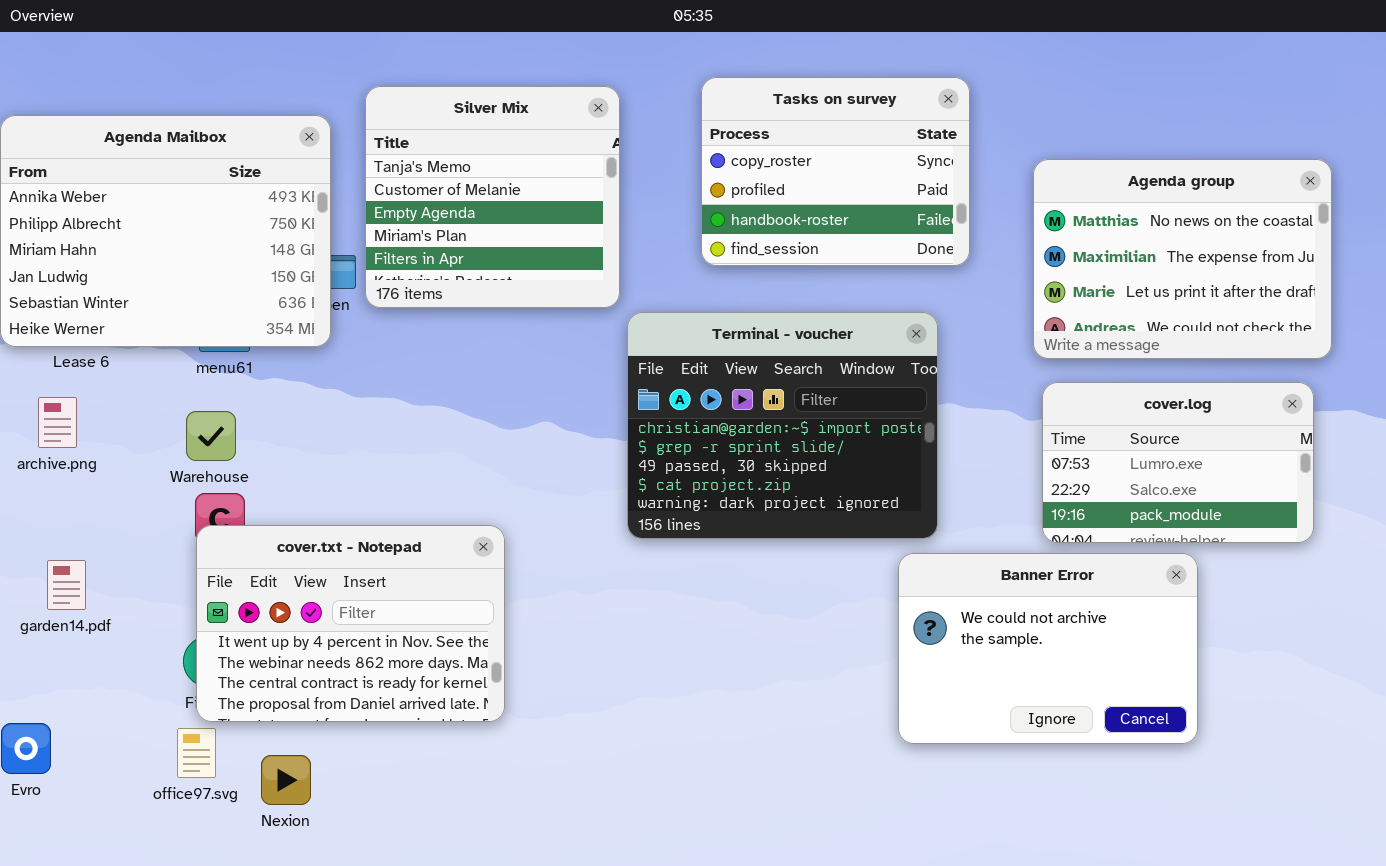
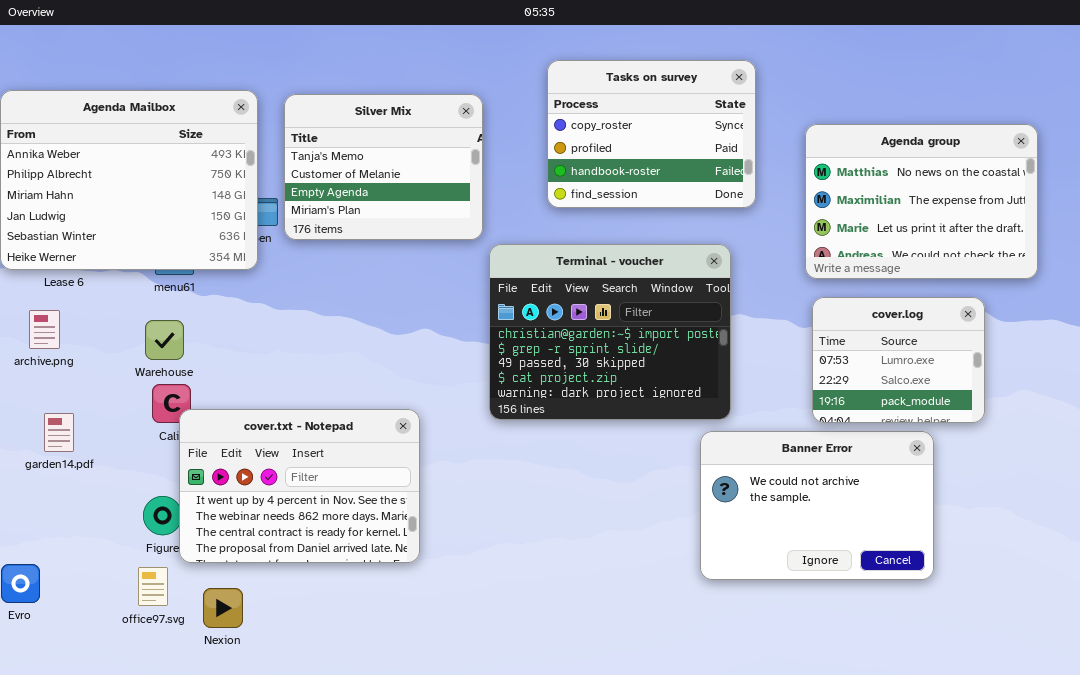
Silver Mix: [365,86,620,308] -> [284,94,483,240], resized
cover.log: [1042,382,1314,543] -> [812,297,985,423], resized
cover.txt - Notepad: [196,525,505,722] -> [179,409,420,563], moved
garden14.pdf: [47,560,86,610] -> [44,413,74,452], moved

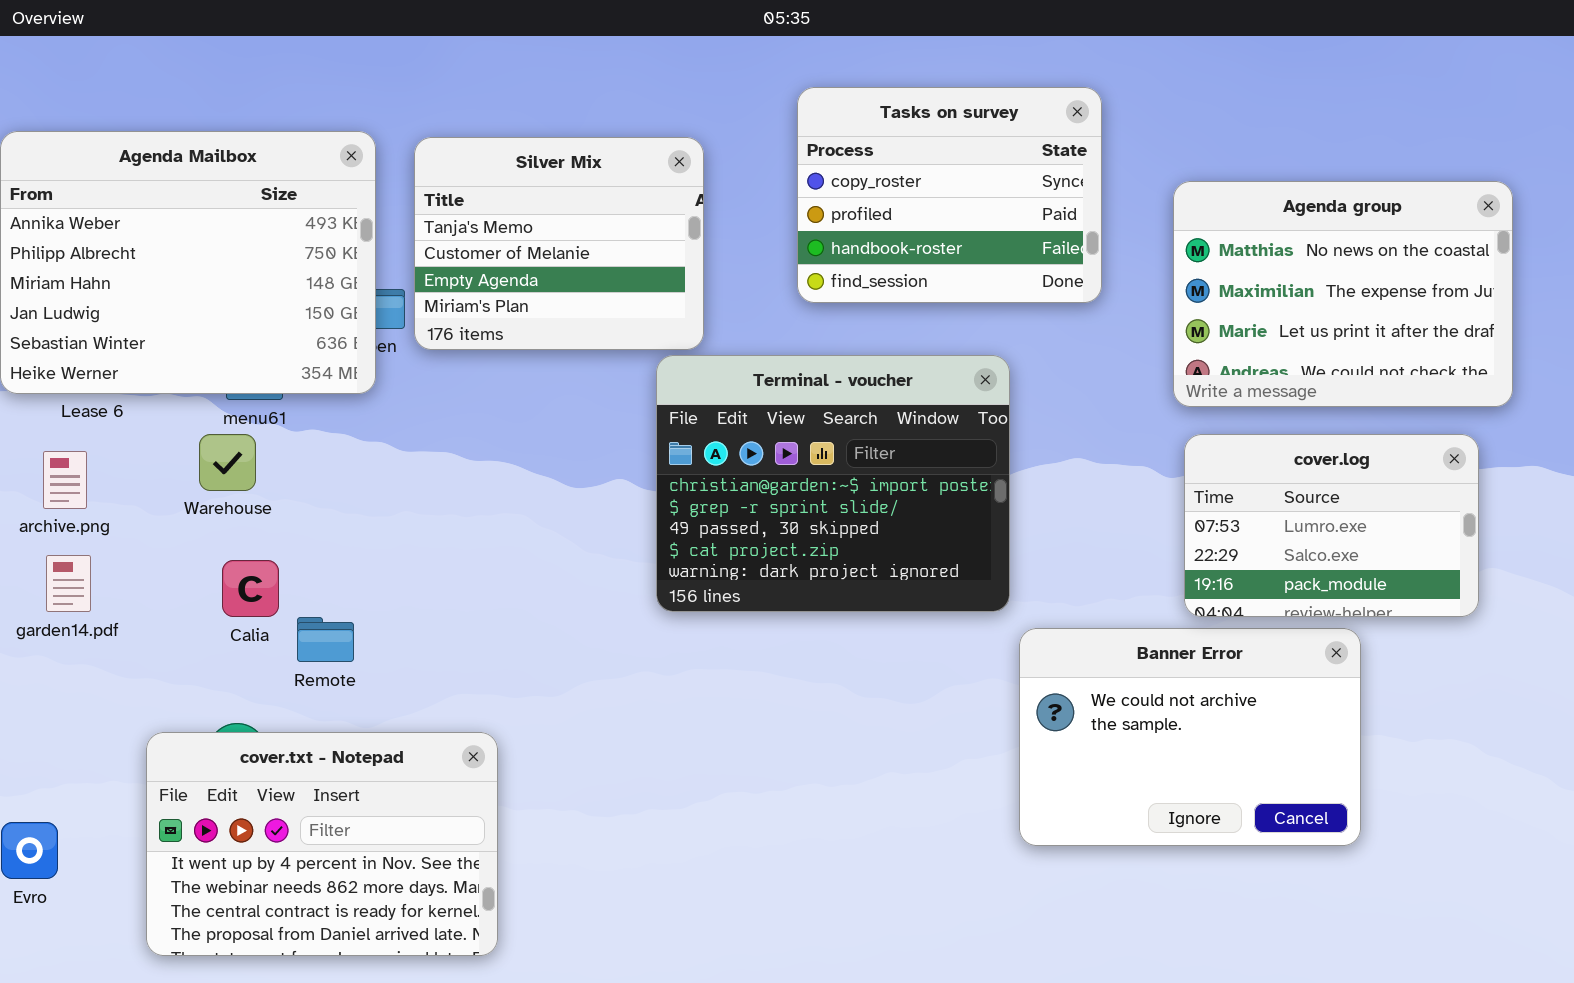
Terminal - voucher: [489,244,731,420] -> [656,355,1010,612], moved
cover.log: [812,297,985,423] -> [1184,434,1479,617], resized
Warehouse: [145,320,184,360] -> [199,434,256,491], moved
cover.txt - Notepad: [179,409,420,563] -> [146,732,498,956], moved
garden14.pdf: [44,413,74,452] -> [46,555,91,612], moved

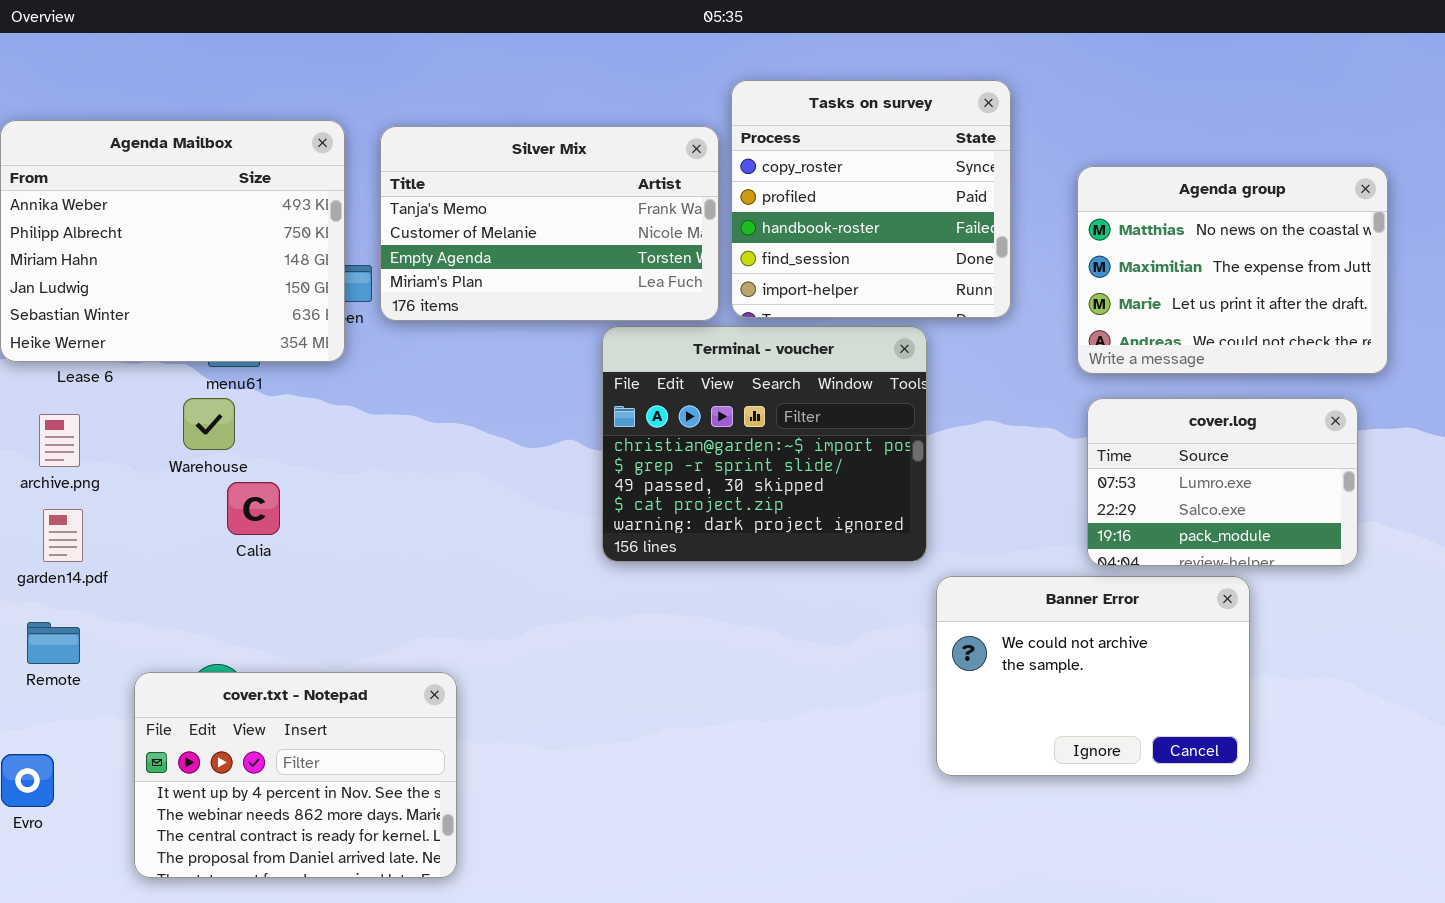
Tasks on survey: [797,87,1102,303] -> [731,80,1011,318], resized
Silver Mix: [414,137,704,350] -> [380,126,719,321], resized
Calia: [222,560,279,617] -> [227,482,280,535], moved
Remote: [297,617,354,662] -> [27,622,80,664], moved

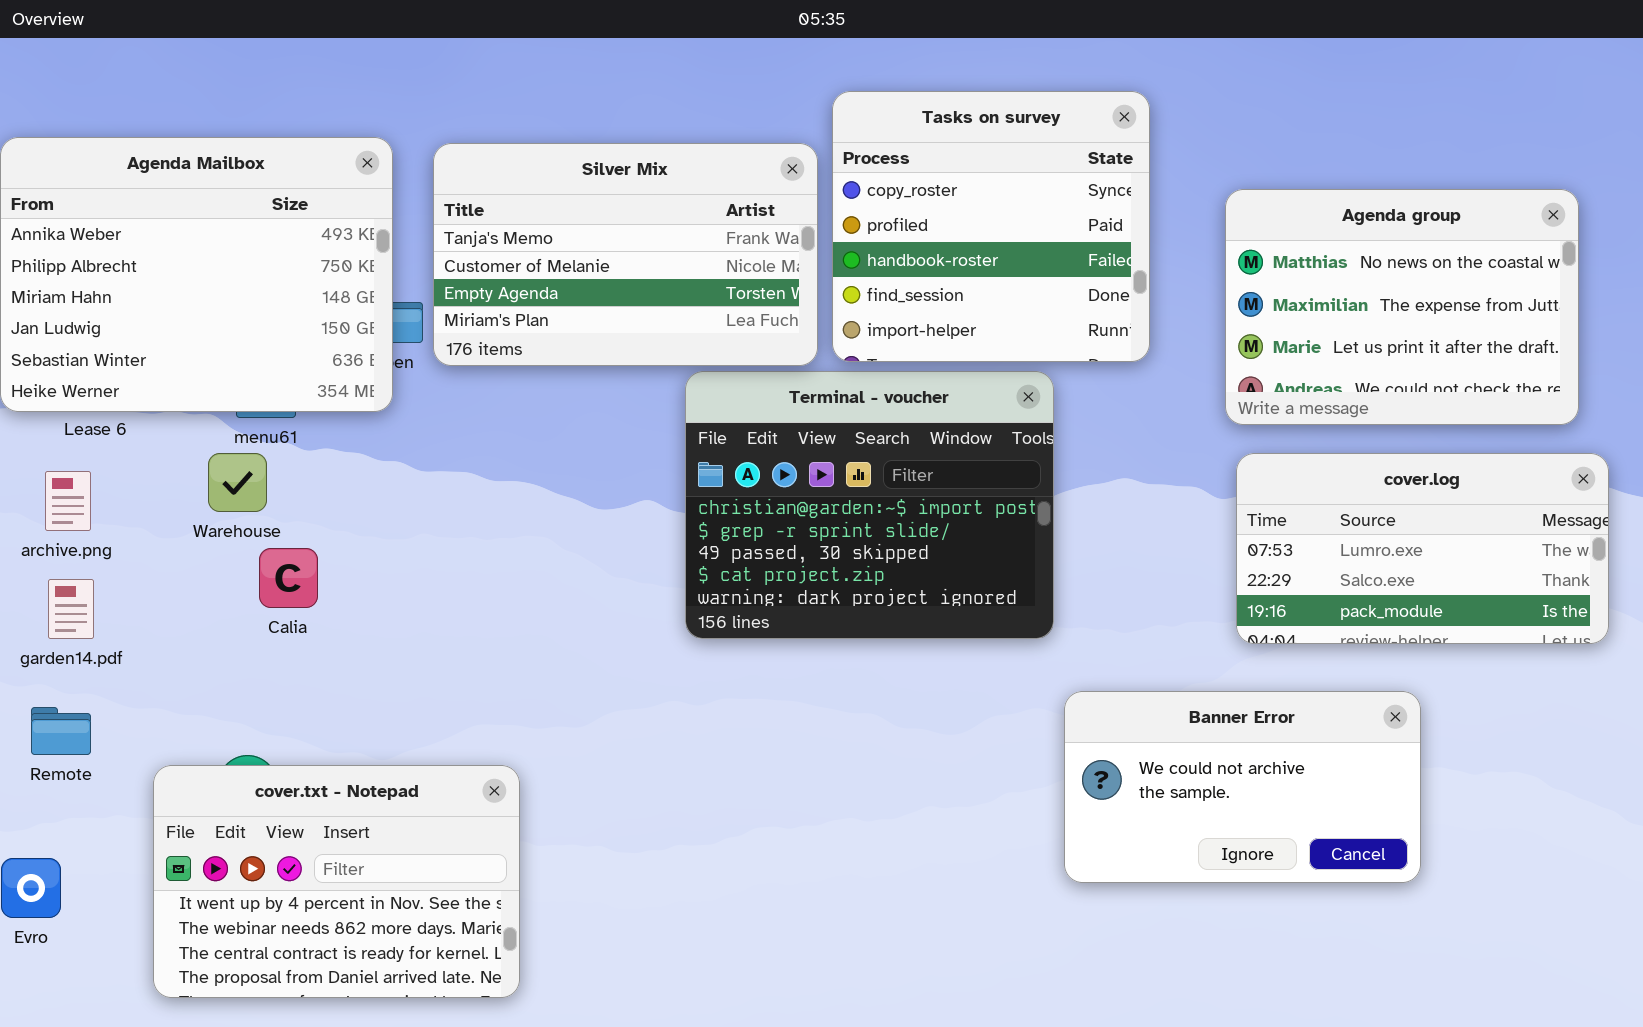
cover.log: [1087,398,1358,566] -> [1236,453,1609,644], resized
Banner Error: [936,576,1250,776] -> [1064,691,1421,883], resized

